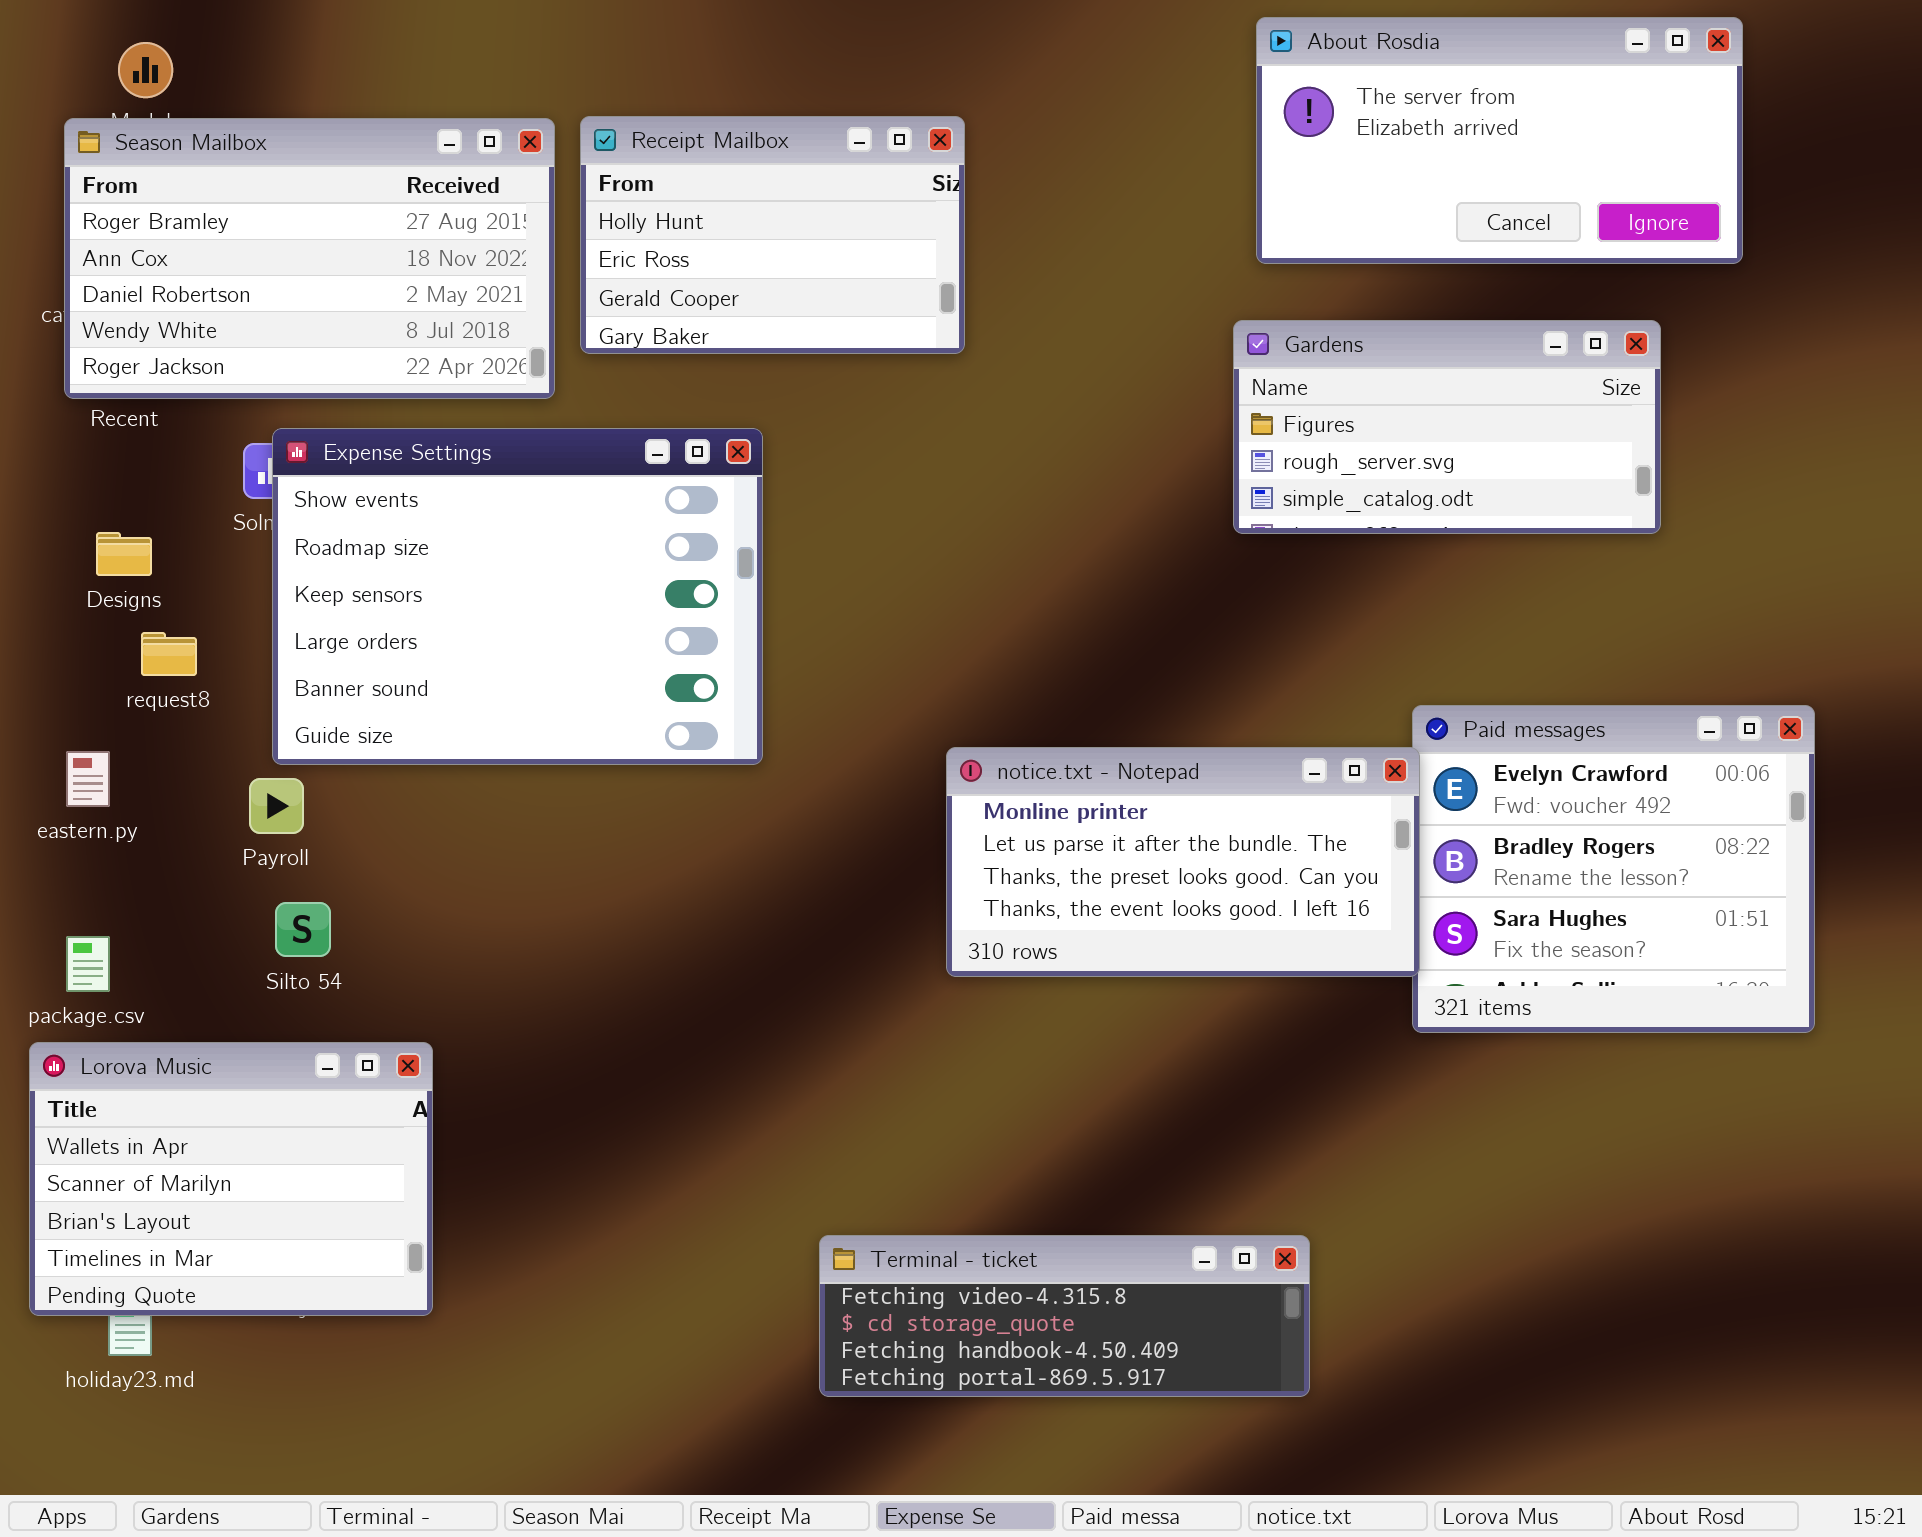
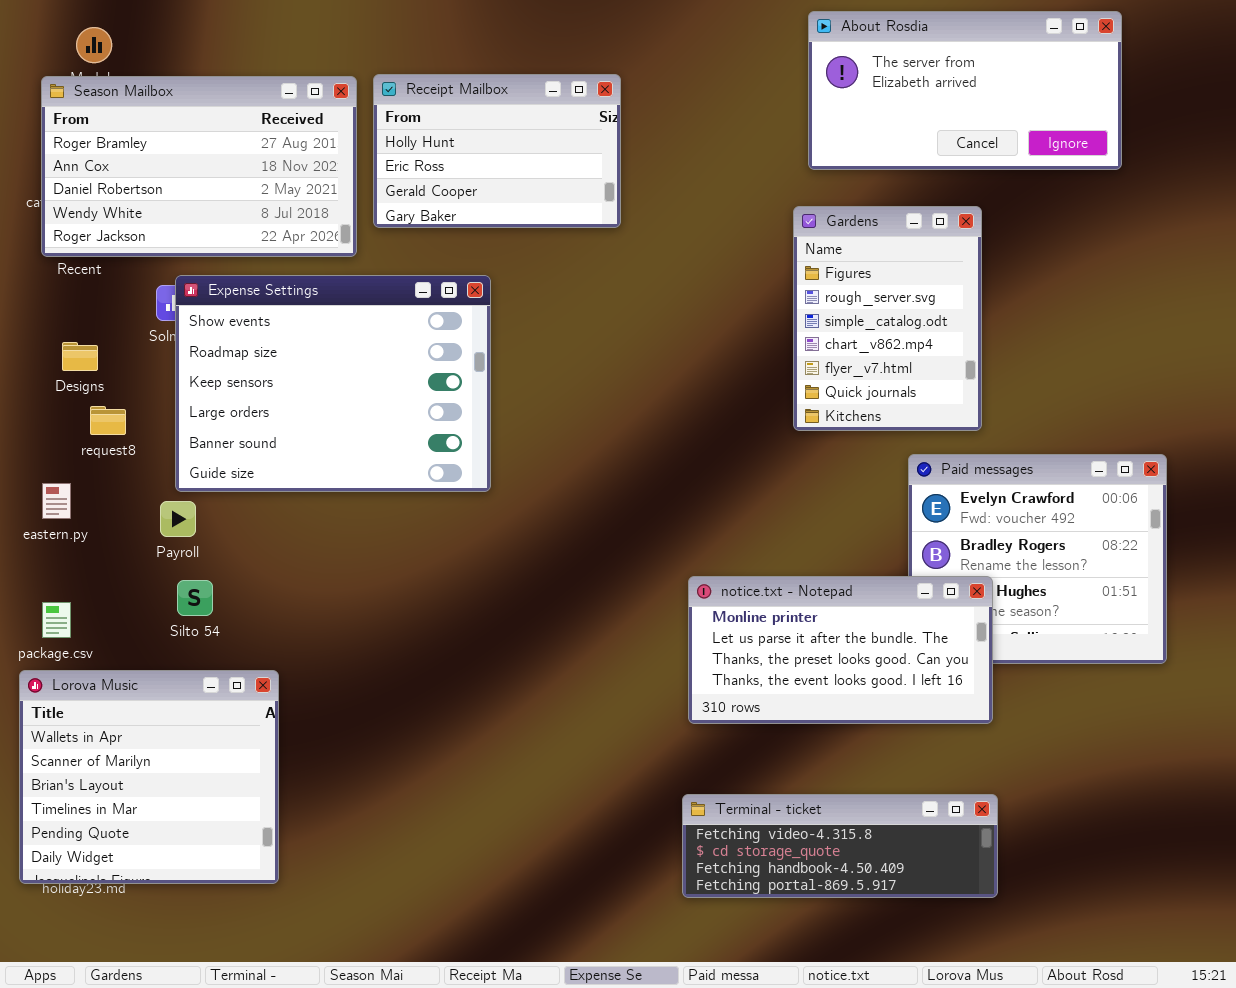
Gardens: [1233,320,1661,534] -> [793,206,982,431], resized
notice.txt - Notepad: [946,747,1420,977] -> [688,576,993,724], moved
Lorova Music: [29,1042,433,1316] -> [19,670,279,884], resized
Terminal - ticket: [819,1235,1310,1397] -> [682,794,998,898], moved

